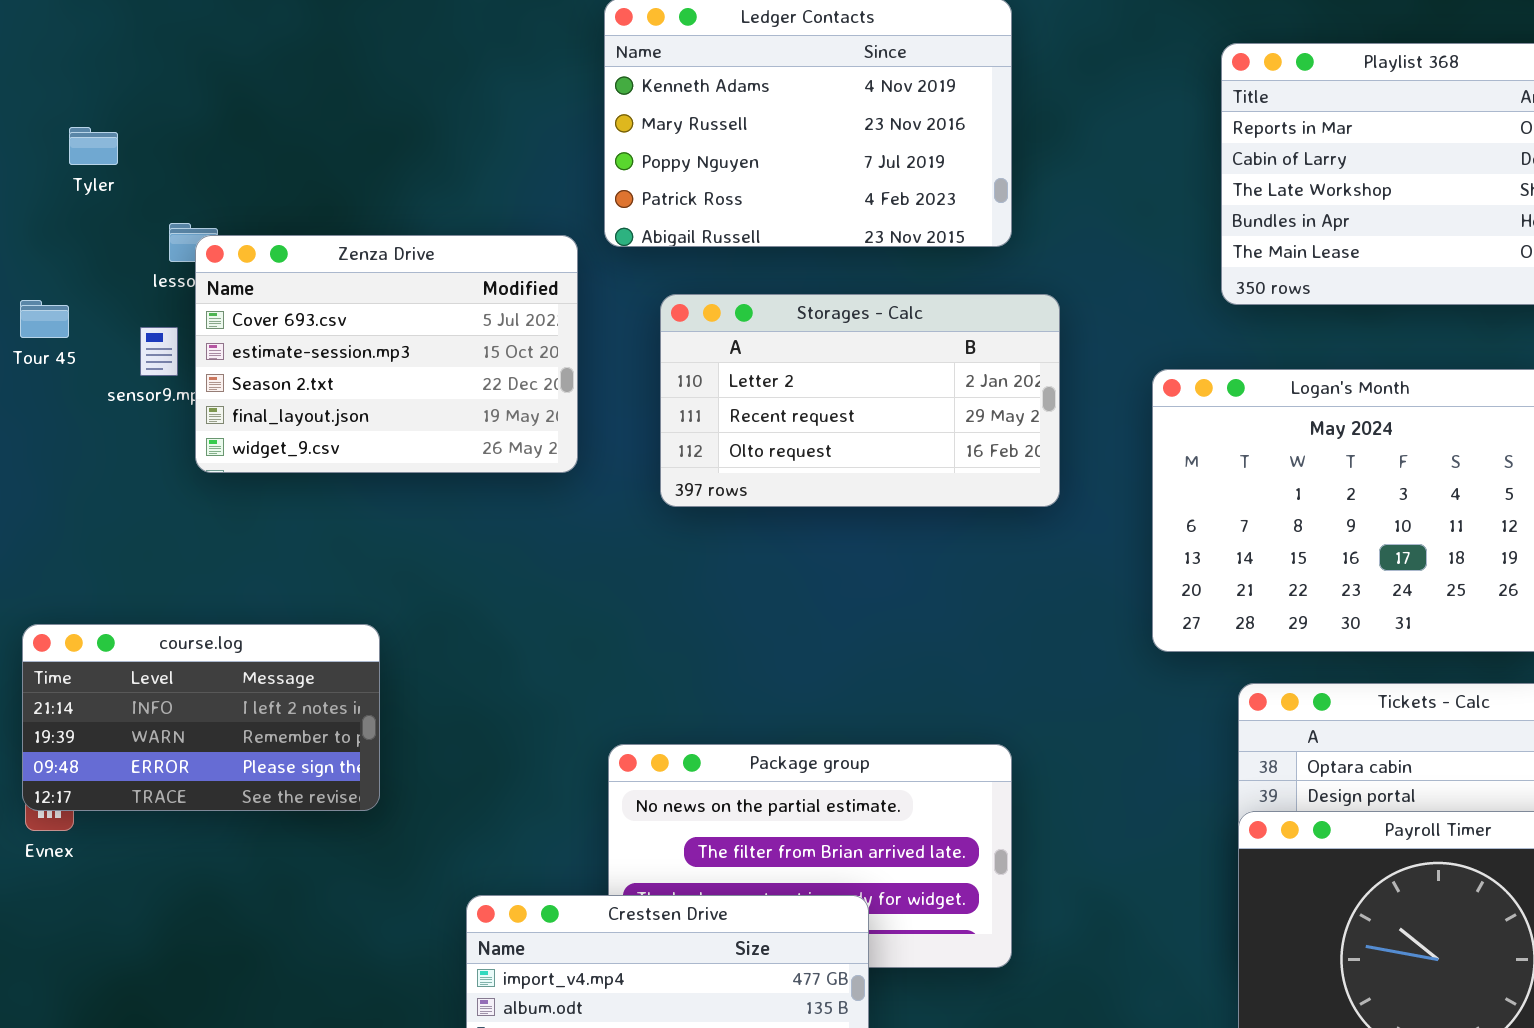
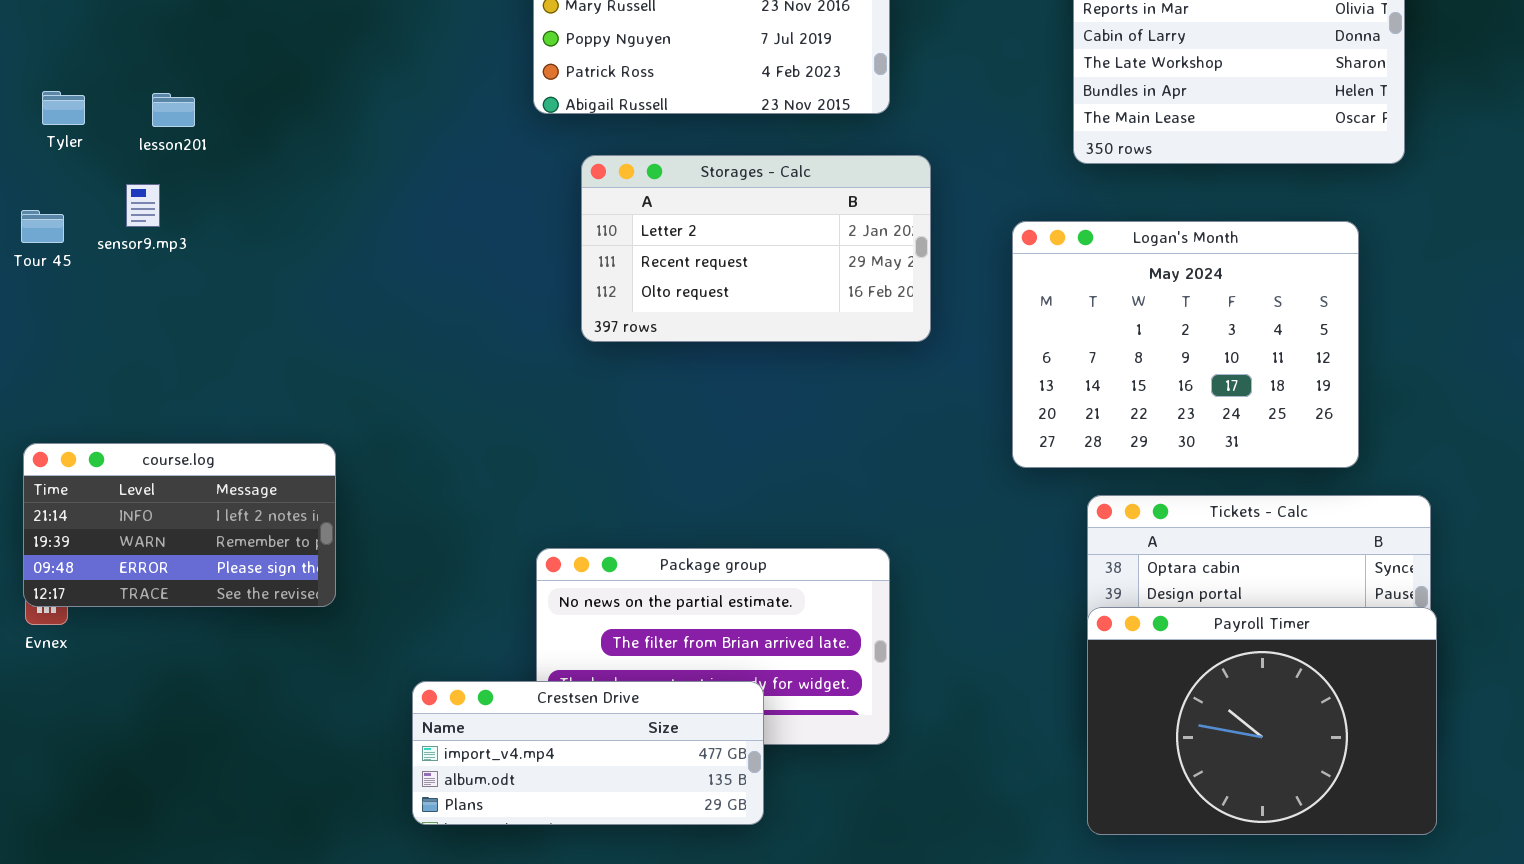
Tyler: [69,127,118,165] -> [42,91,85,125], moved
Zenza Drive: [195,235,578,473] -> none, closed
Tour 45: [20,300,69,338] -> [21,210,64,243], moved

